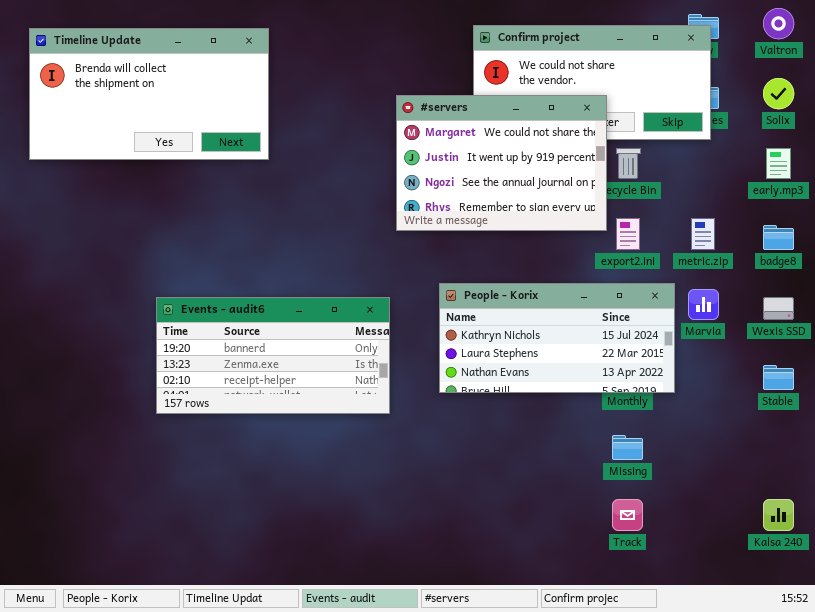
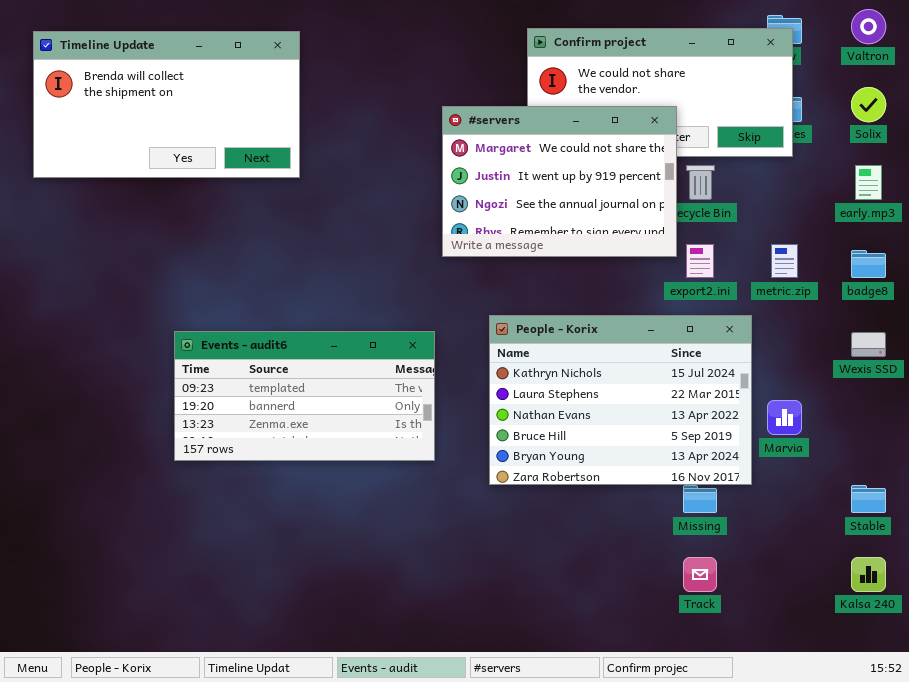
People - Korix: [439,283,675,393] -> [489,315,752,485], resized
Marvia: [688,289,719,320] -> [767,400,802,435], moved
Events - audit6: [156,297,390,414] -> [174,331,435,461], scrolled up 1 row
Stable: [763,365,794,390] -> [851,485,886,513], moved

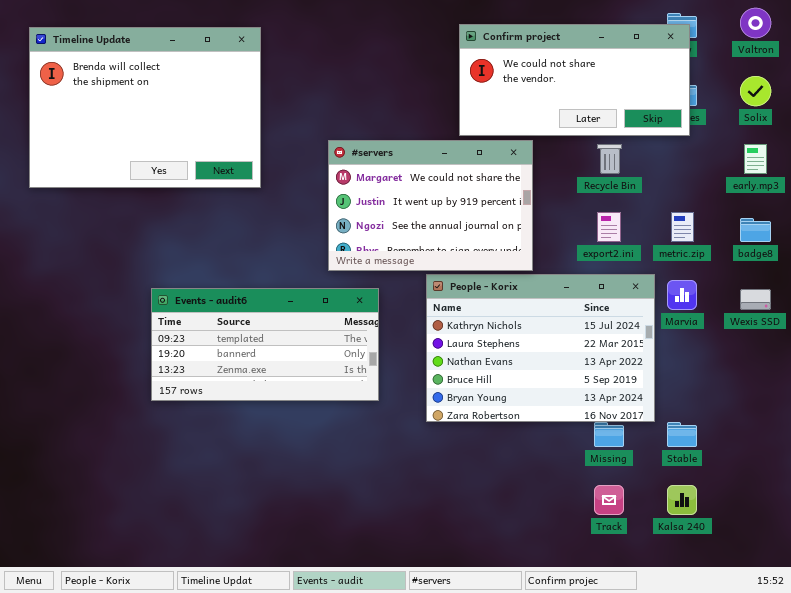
Timeline Update: [33,31,300,178] -> [29,27,261,188], resized
#servers: [442,106,677,257] -> [328,140,533,271], moved
Marvia: [767,400,802,435] -> [667,280,697,310], moved
Stable: [851,485,886,513] -> [667,422,697,447], moved
Kalsa 240: [851,557,886,592] -> [667,485,697,515], moved

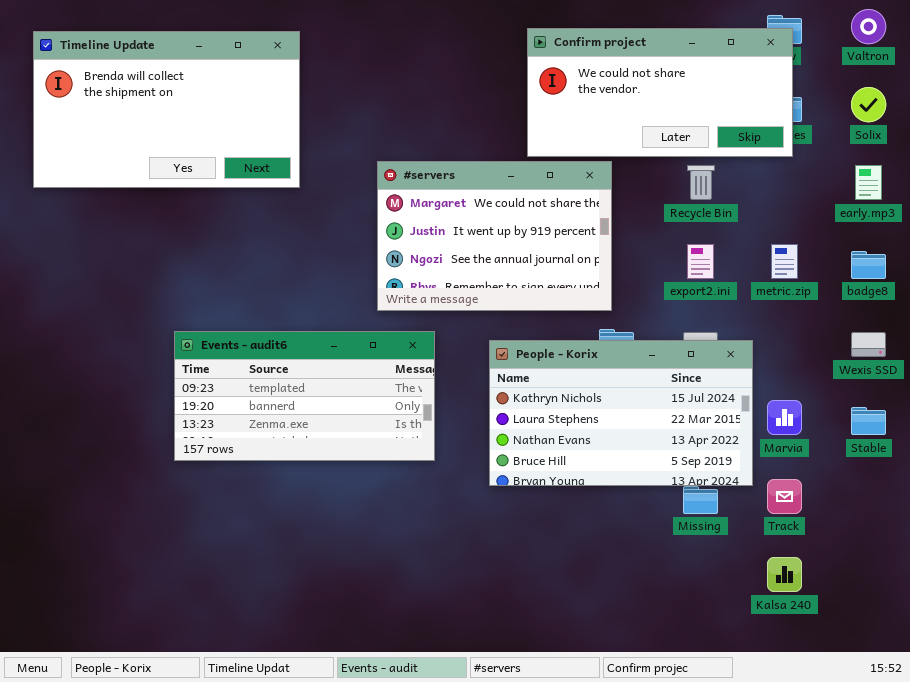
Timeline Update: [29,27,261,188] -> [33,31,300,188], resized
People - Korix: [426,274,655,422] -> [489,340,753,486], resized
Marvia: [667,280,697,310] -> [767,400,802,435], moved
Stable: [667,422,697,447] -> [851,407,886,435], moved
Track: [594,485,624,515] -> [767,479,802,514], moved

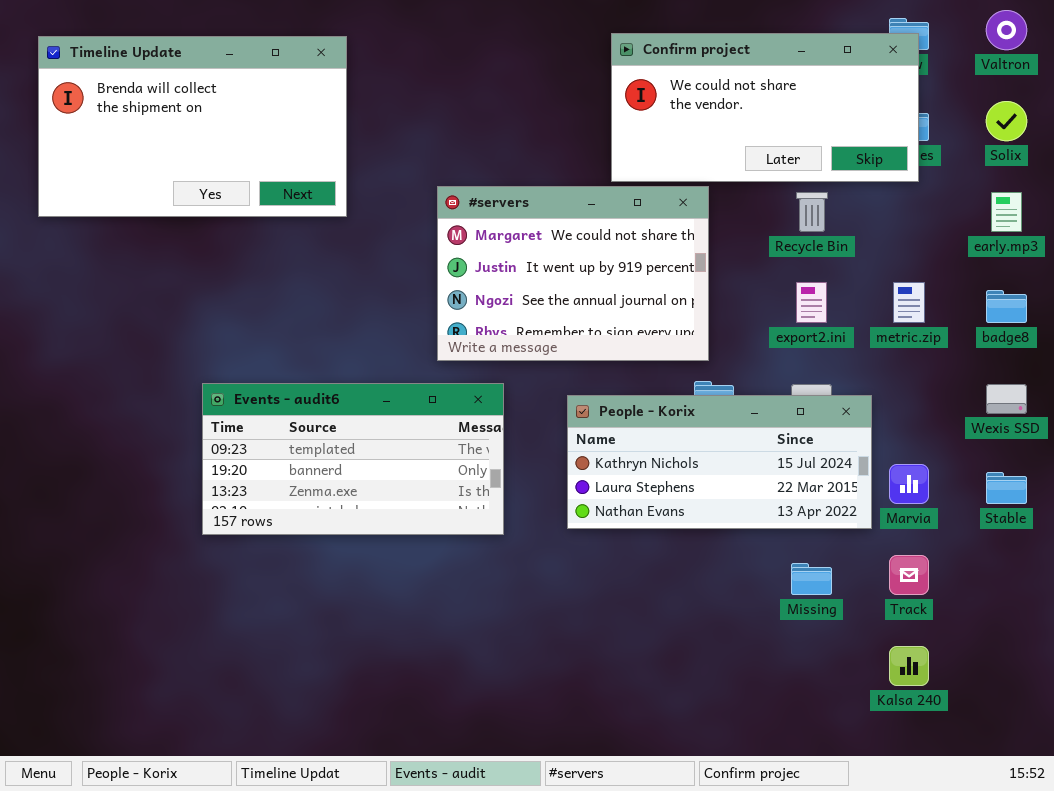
People - Korix: [489,340,753,486] -> [567,395,872,529], resized

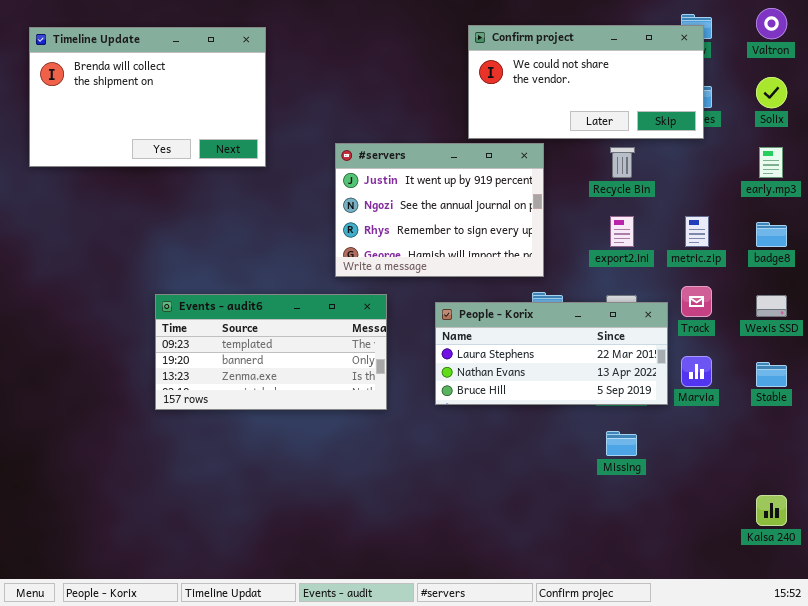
#servers: [437,186,709,361] -> [335,143,544,277], scrolled down 1 row
People - Korix: [567,395,872,529] -> [435,302,668,405], scrolled down 1 row
Track: [889,555,929,595] -> [681,286,712,317], moved
Kalsa 240: [889,646,929,686] -> [756,495,787,526], moved

